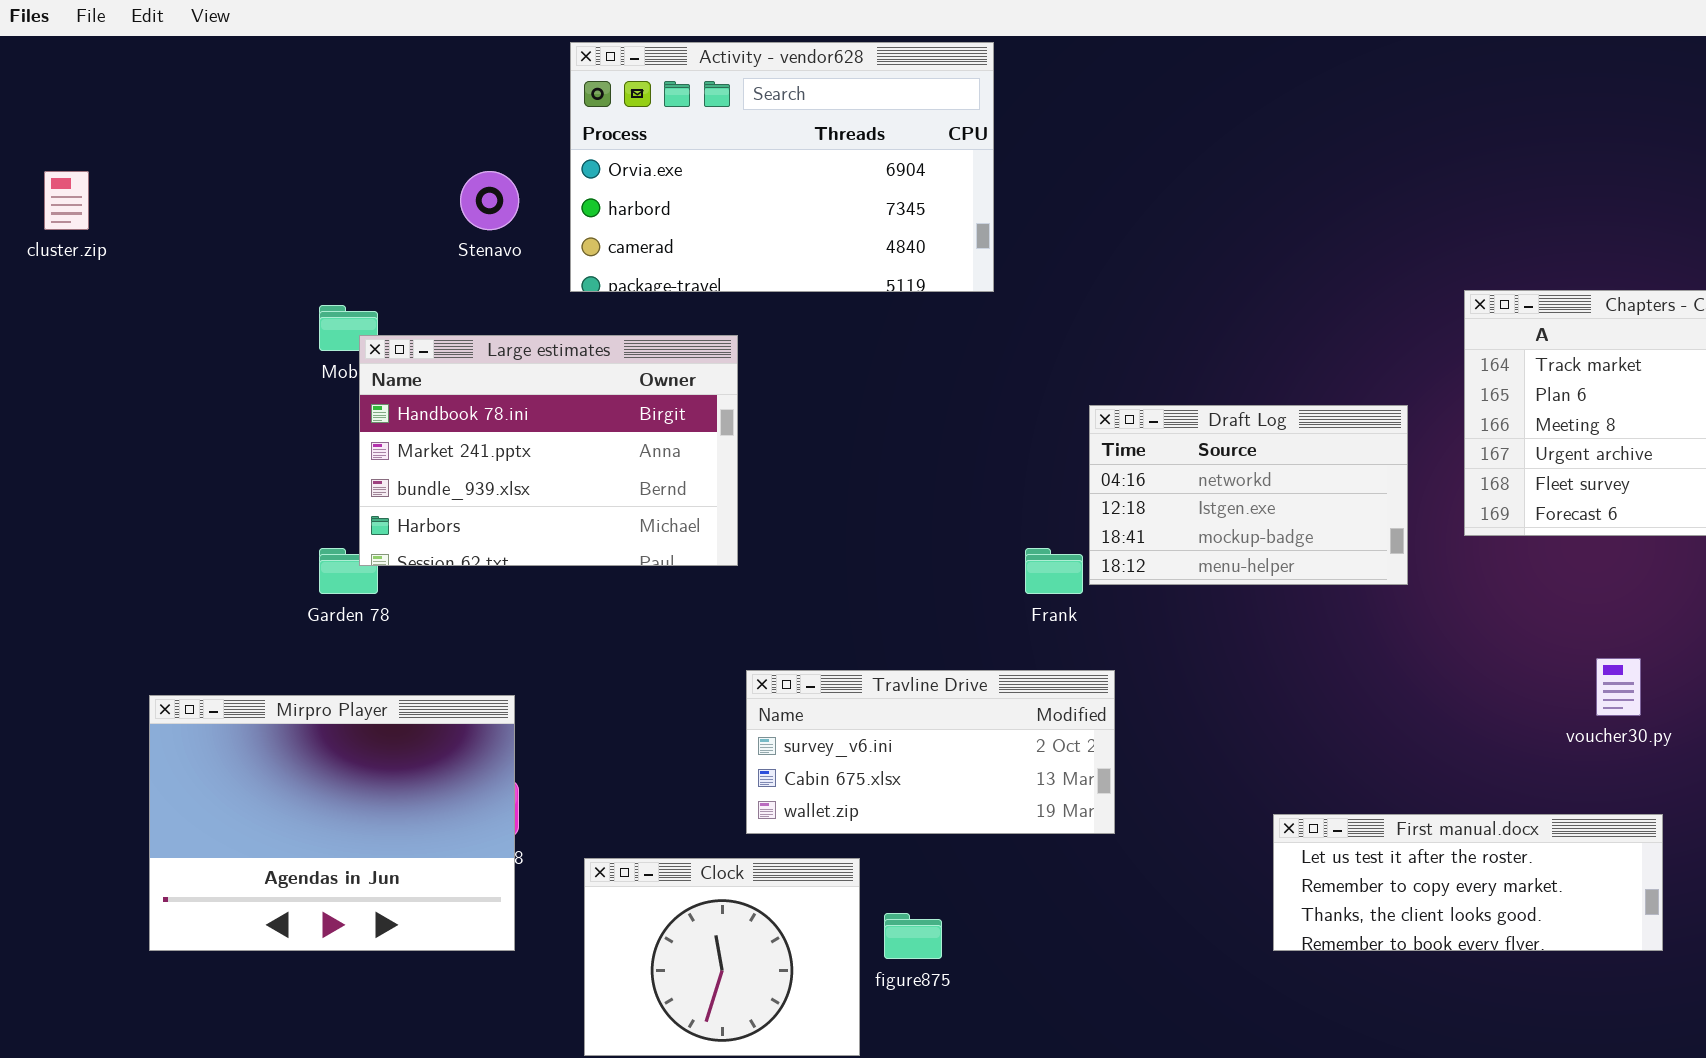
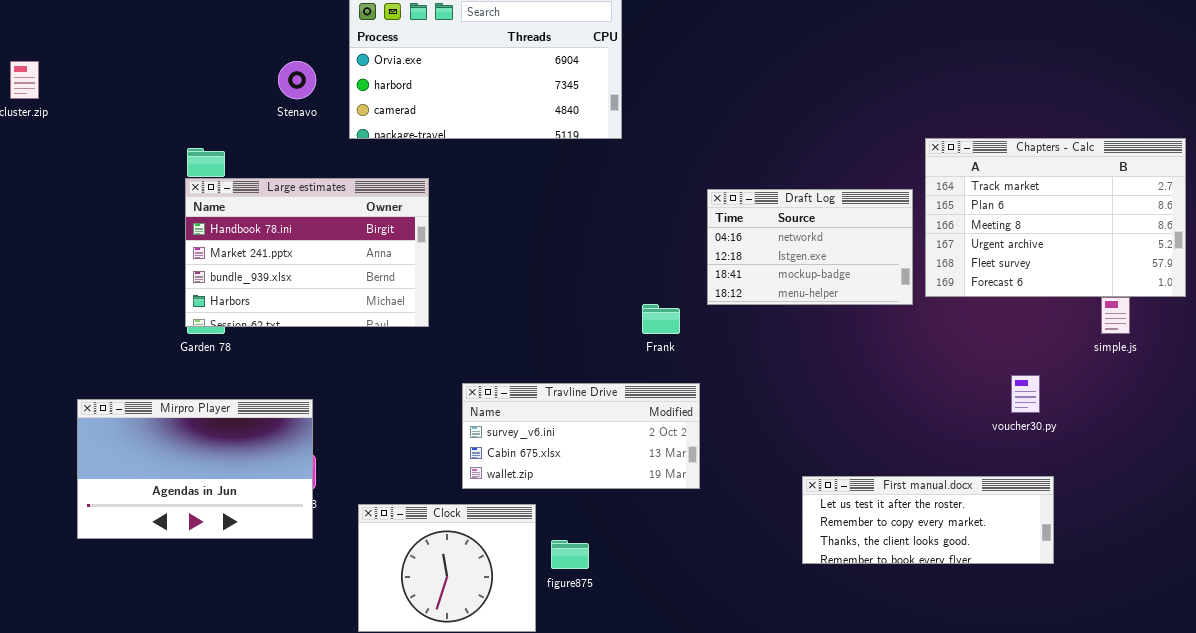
Large estimates: [359,335,738,566] -> [185,178,429,327], moved
Draft Log: [1089,405,1408,585] -> [707,189,913,305], moved
Mirpro Player: [149,695,515,951] -> [77,399,313,539], resized

